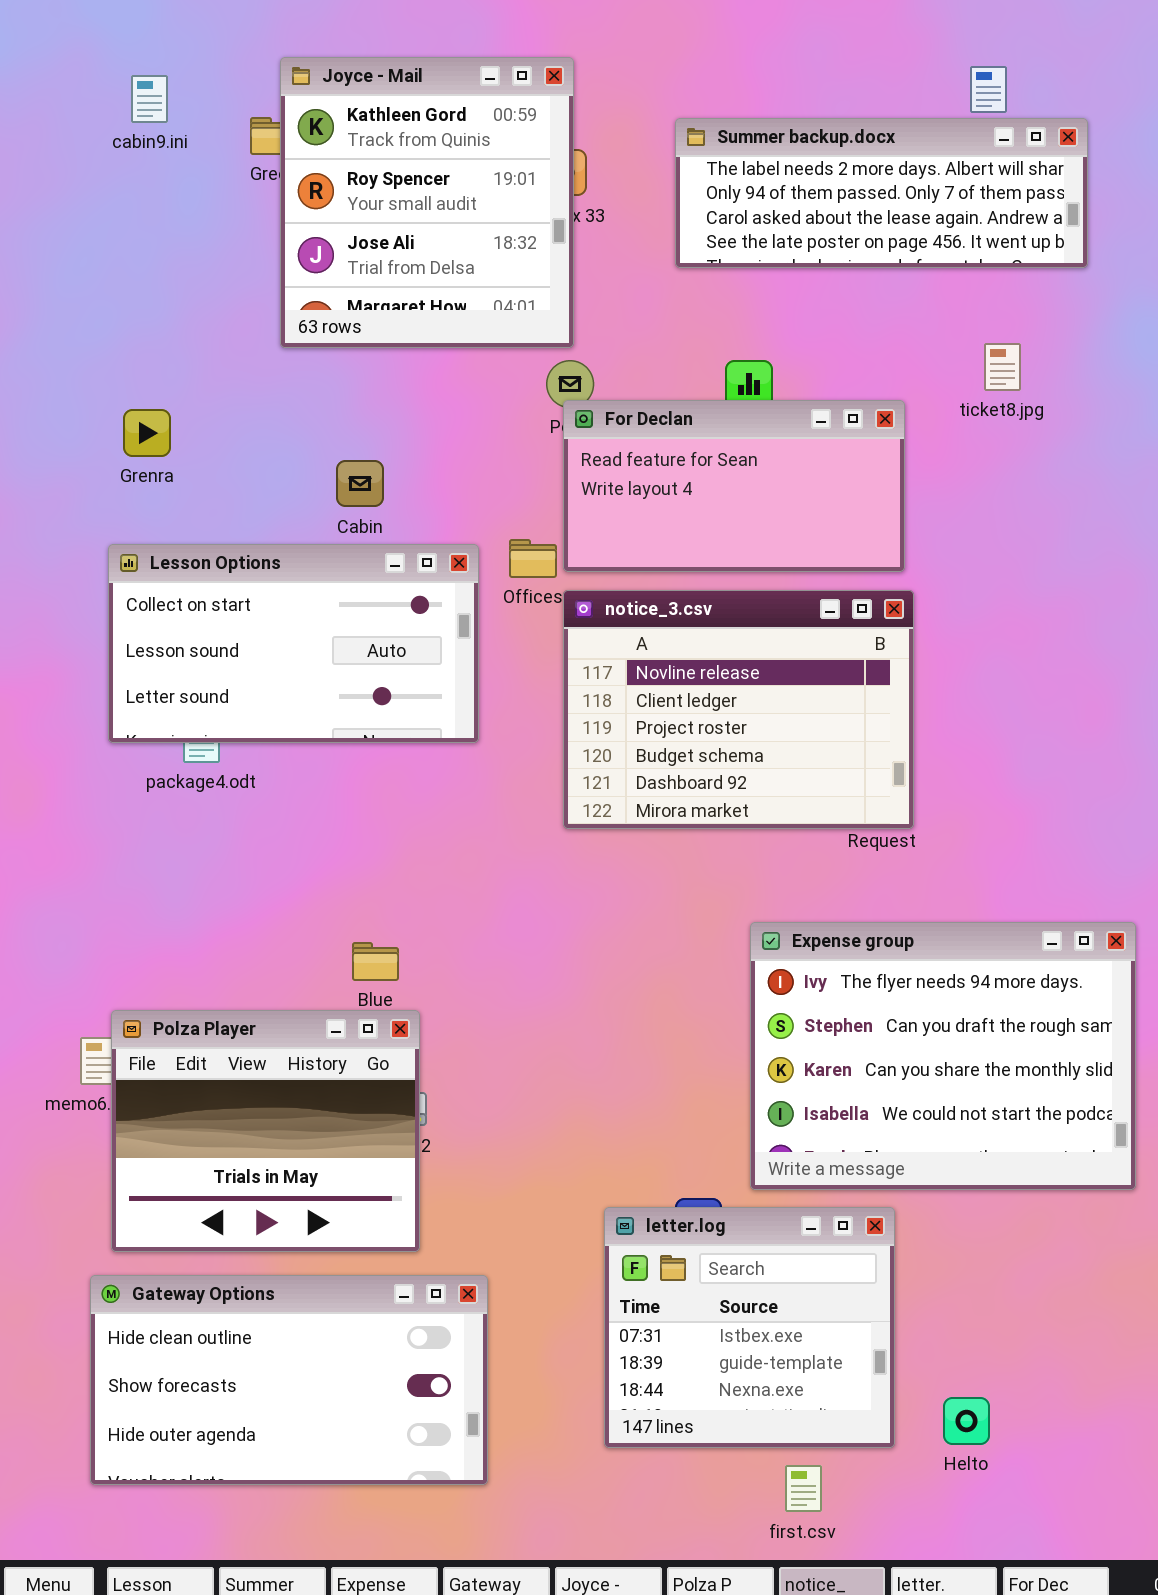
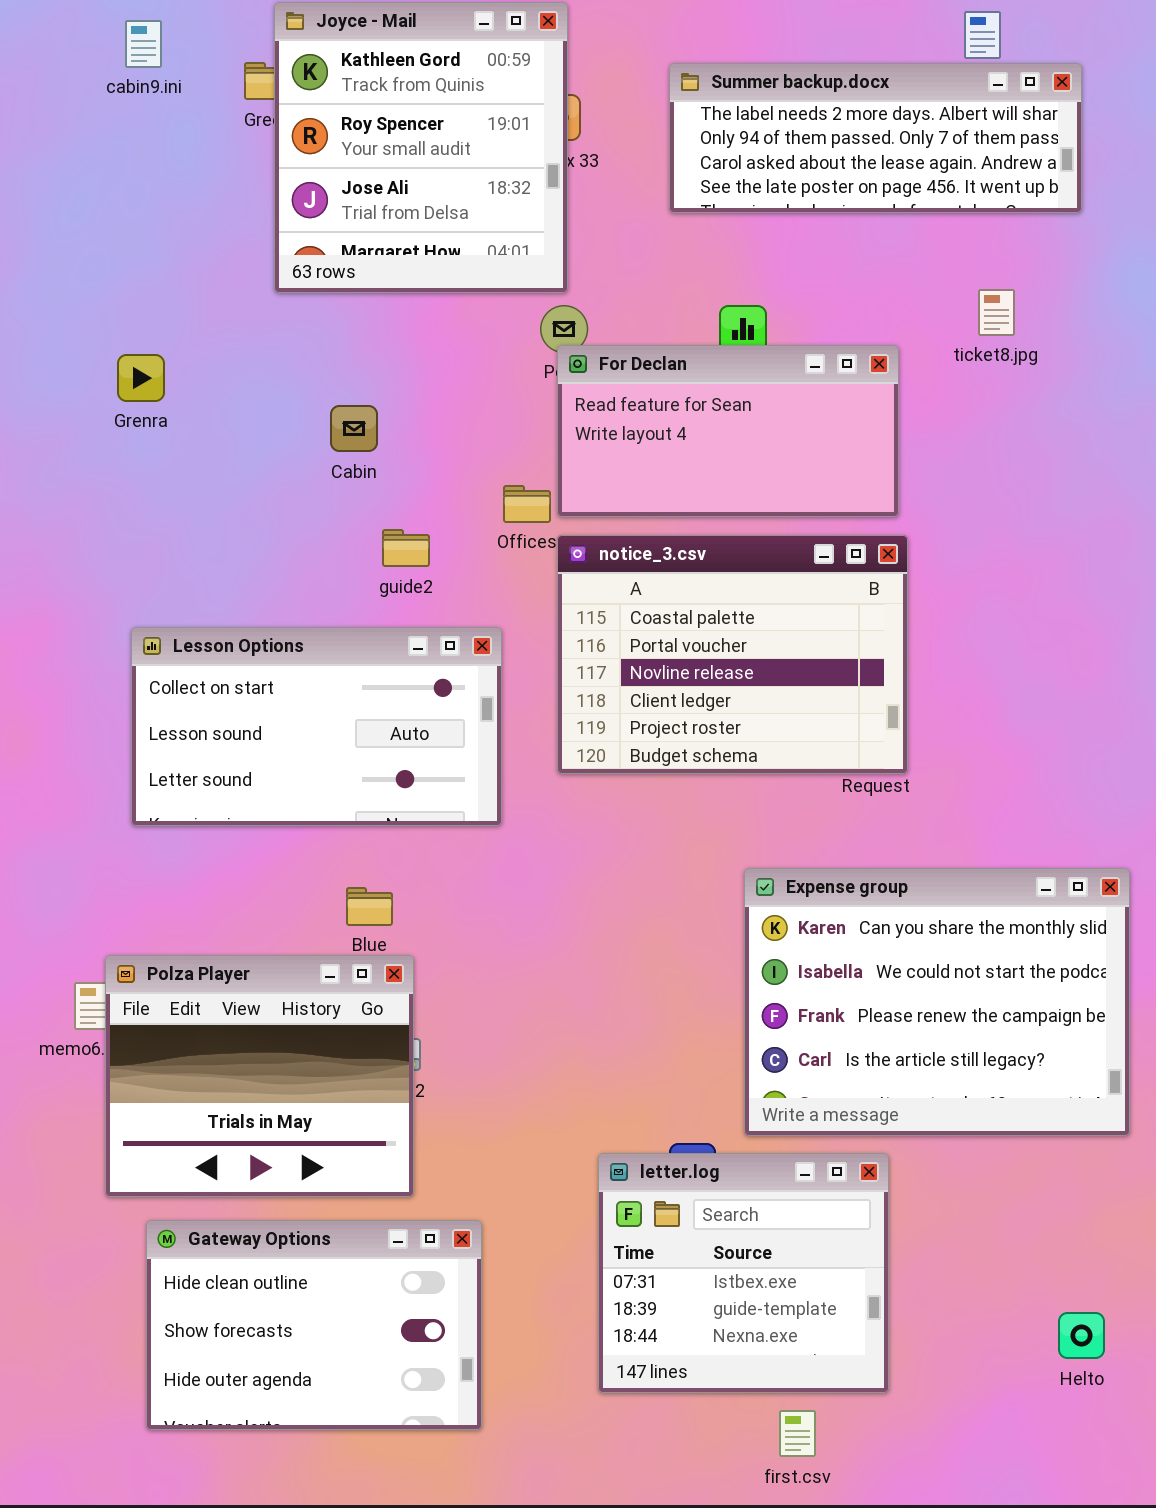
Lesson Options: [108,544,479,743] -> [131,627,502,826], moved
notice_3.csv: [563,590,914,829] -> [557,535,908,774], scrolled up 2 rows
Expense group: [750,922,1136,1190] -> [744,868,1130,1136], scrolled down 2 rows
Gateway Options: [90,1275,488,1485] -> [146,1220,482,1430], resized
Helto: [943,1397,990,1445] -> [1058,1312,1105,1359], moved

